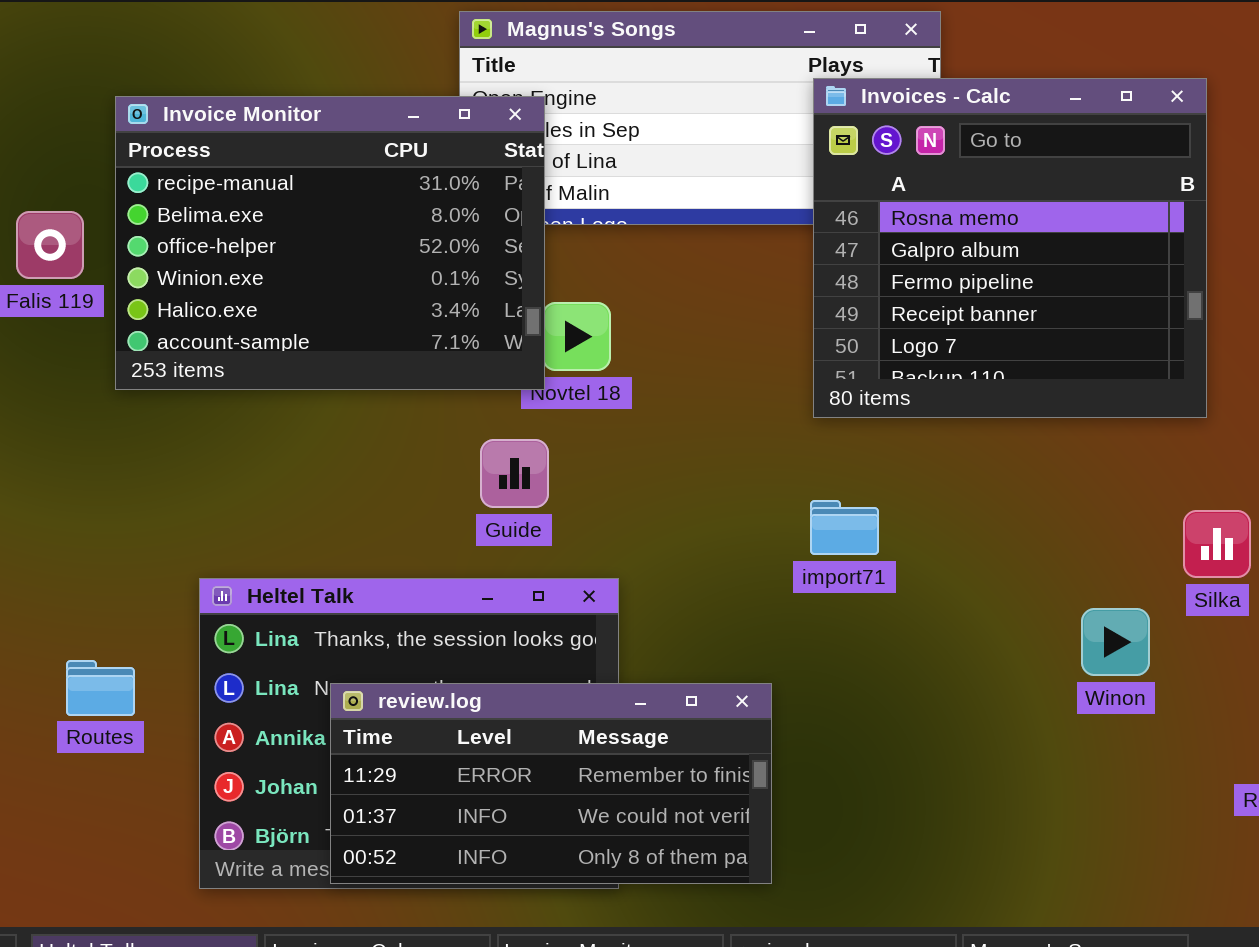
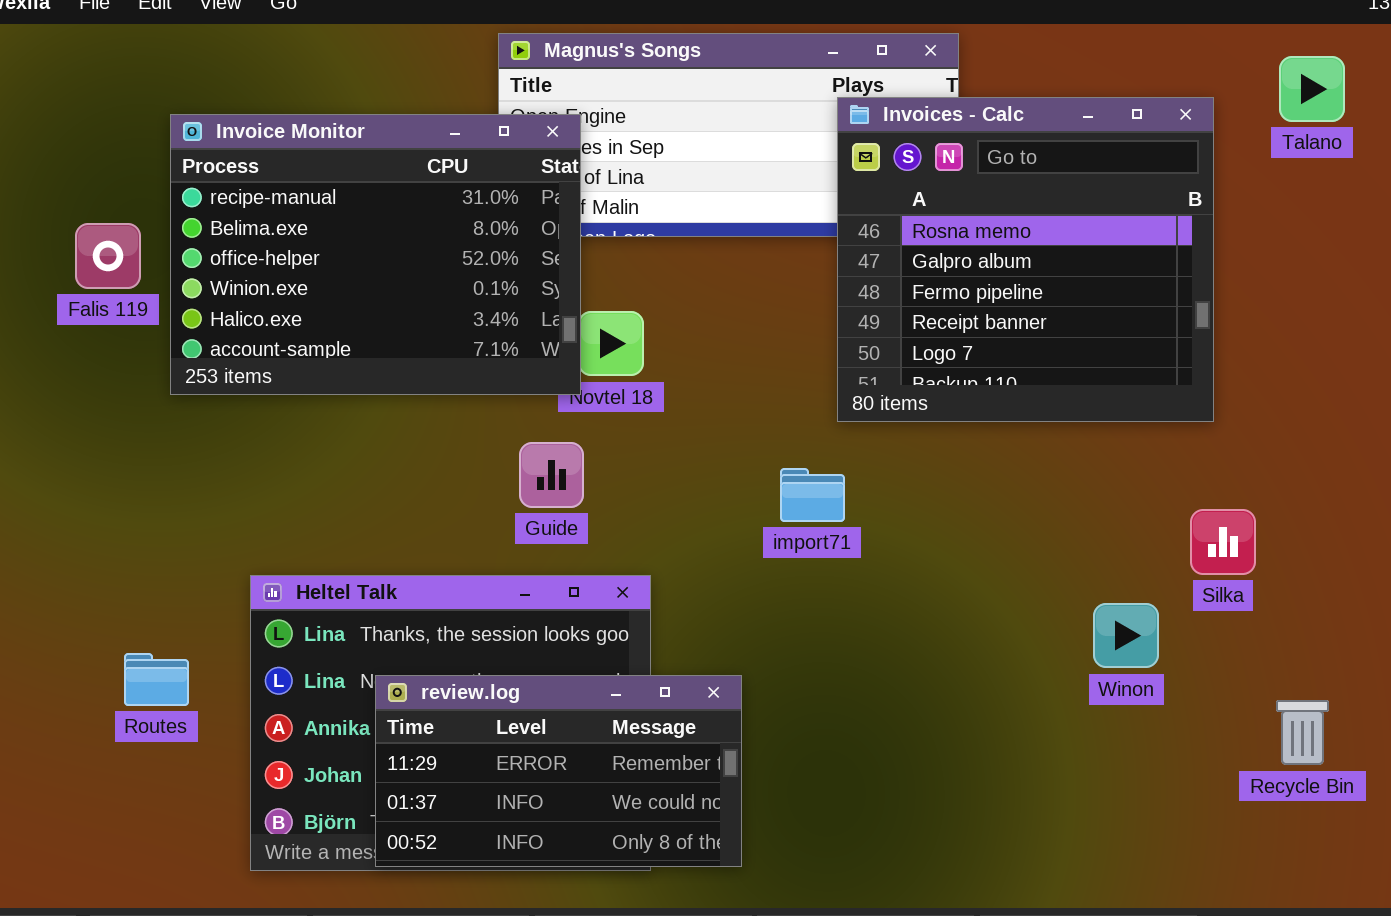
import71: [810,500,879,555] -> [780,468,845,522], moved
review.log: [330,683,772,884] -> [375,675,742,867], resized

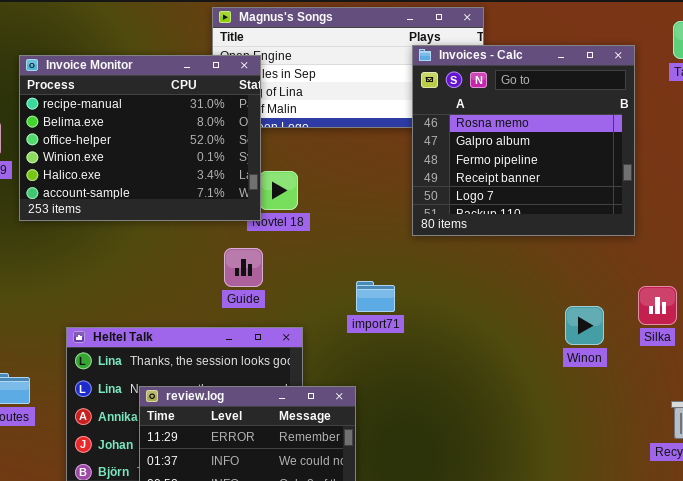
import71: [780,468,845,522] -> [356,281,395,312], moved
Silka: [1190,509,1256,575] -> [638,286,677,325], moved
Winon: [1093,603,1159,668] -> [565,306,604,345], moved

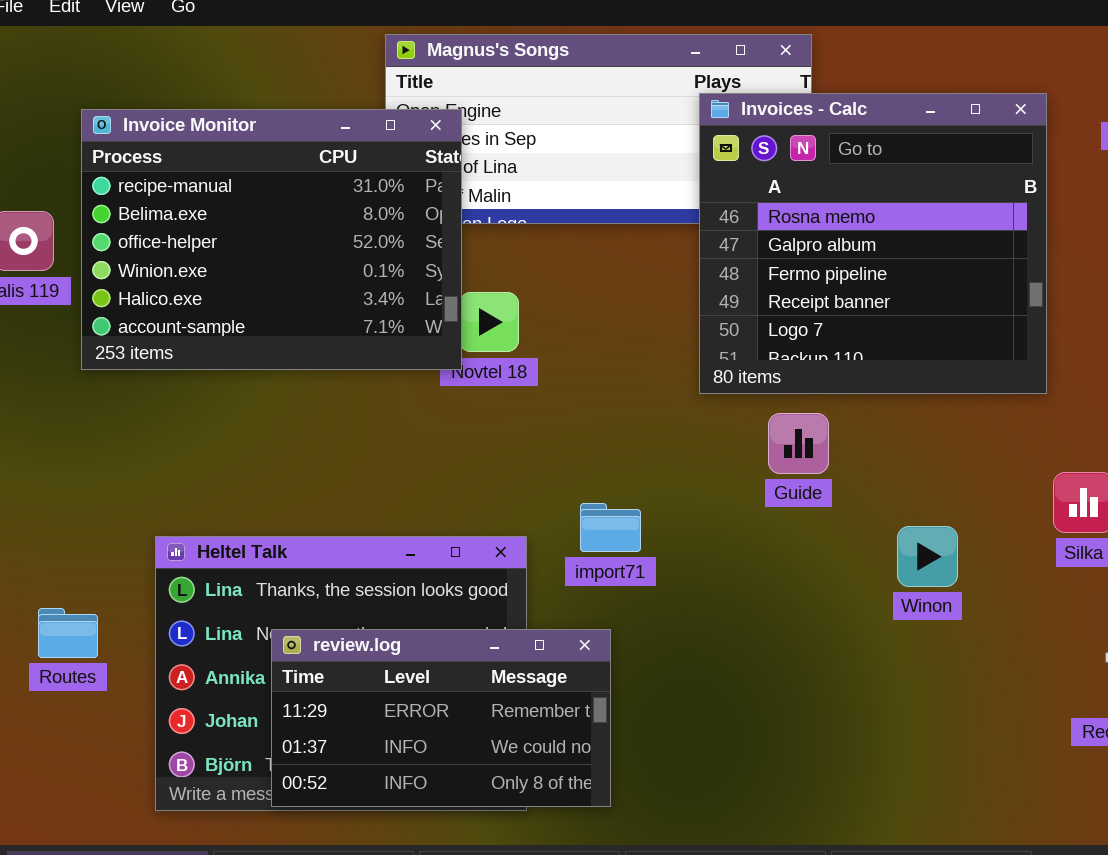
Guide: [224,248,263,287] -> [768,413,829,474], moved
import71: [356,281,395,312] -> [580,503,641,552], moved
Winon: [565,306,604,345] -> [897,526,958,587], moved

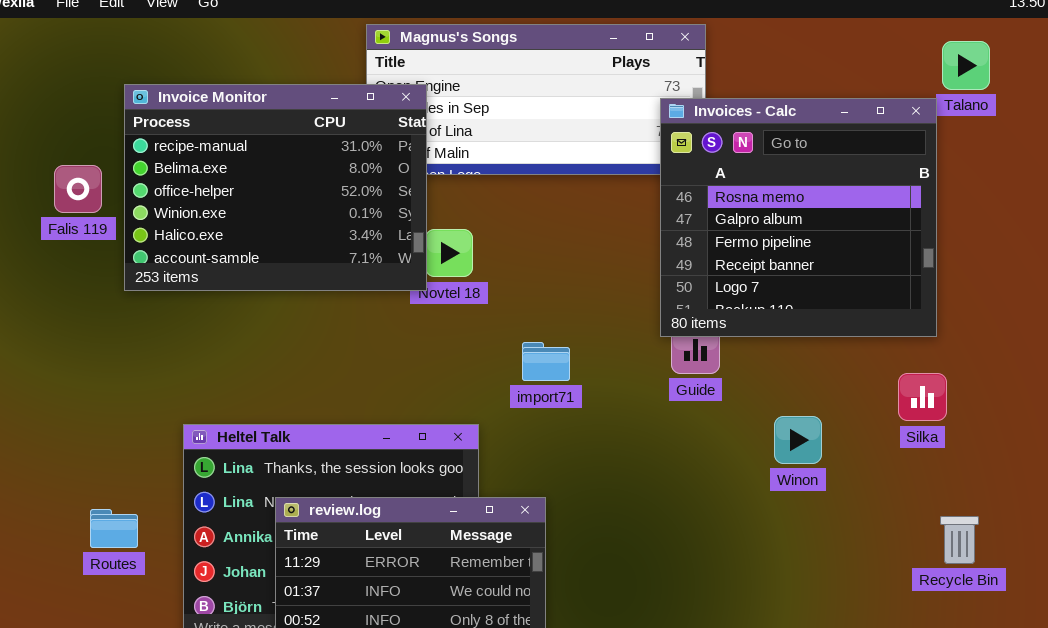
Invoices - Calc: [699,93,1047,394] -> [660,98,937,337], moved
import71: [580,503,641,552] -> [522,342,570,381], moved
Routes: [38,608,98,658] -> [90,509,138,548], moved

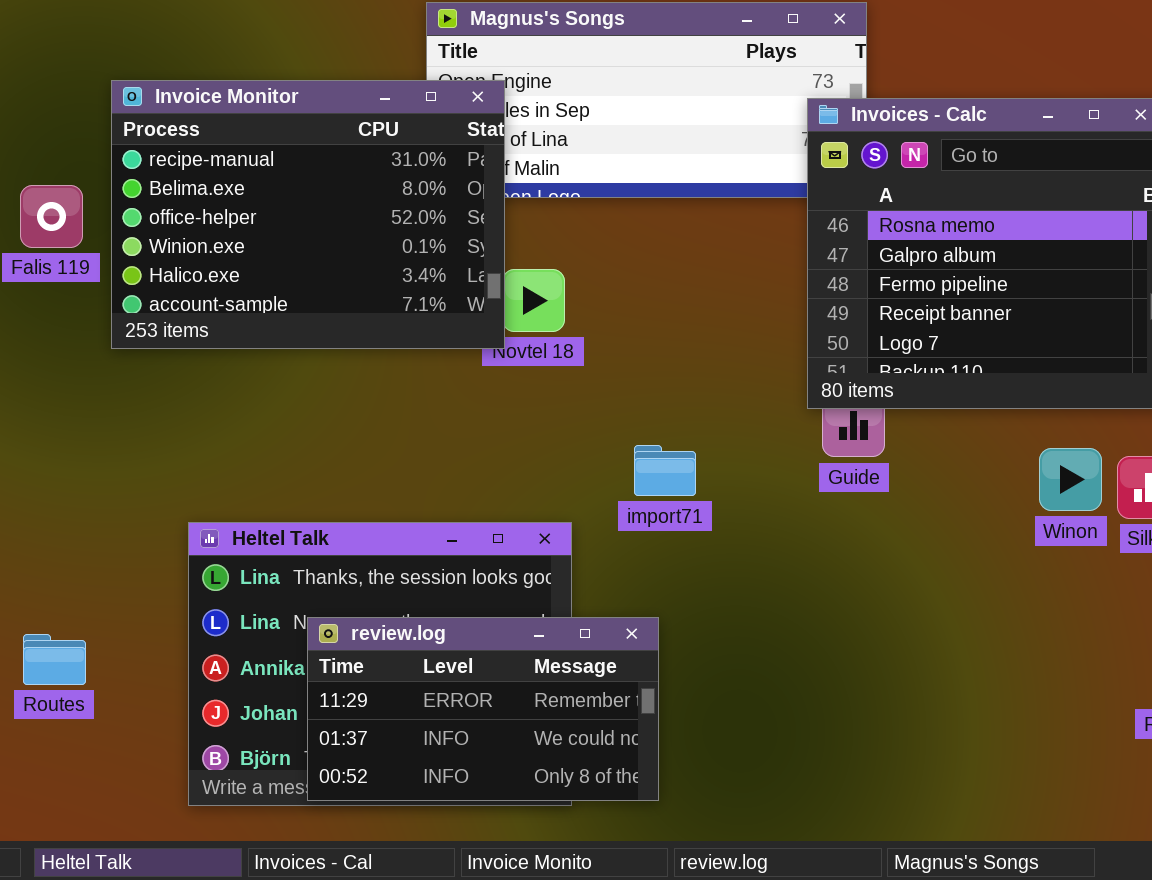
import71: [522,342,570,381] -> [634,445,696,496], moved
Winon: [774,416,822,464] -> [1039,448,1102,511], moved
Routes: [90,509,138,548] -> [23,634,86,685], moved

